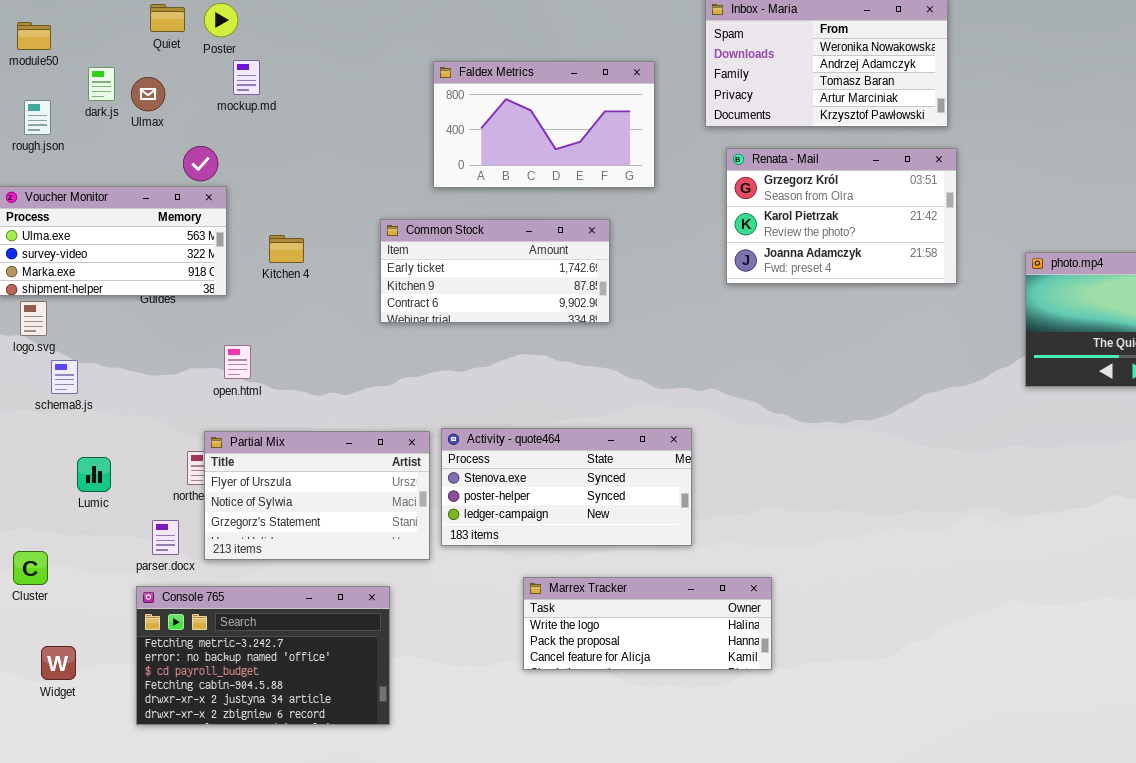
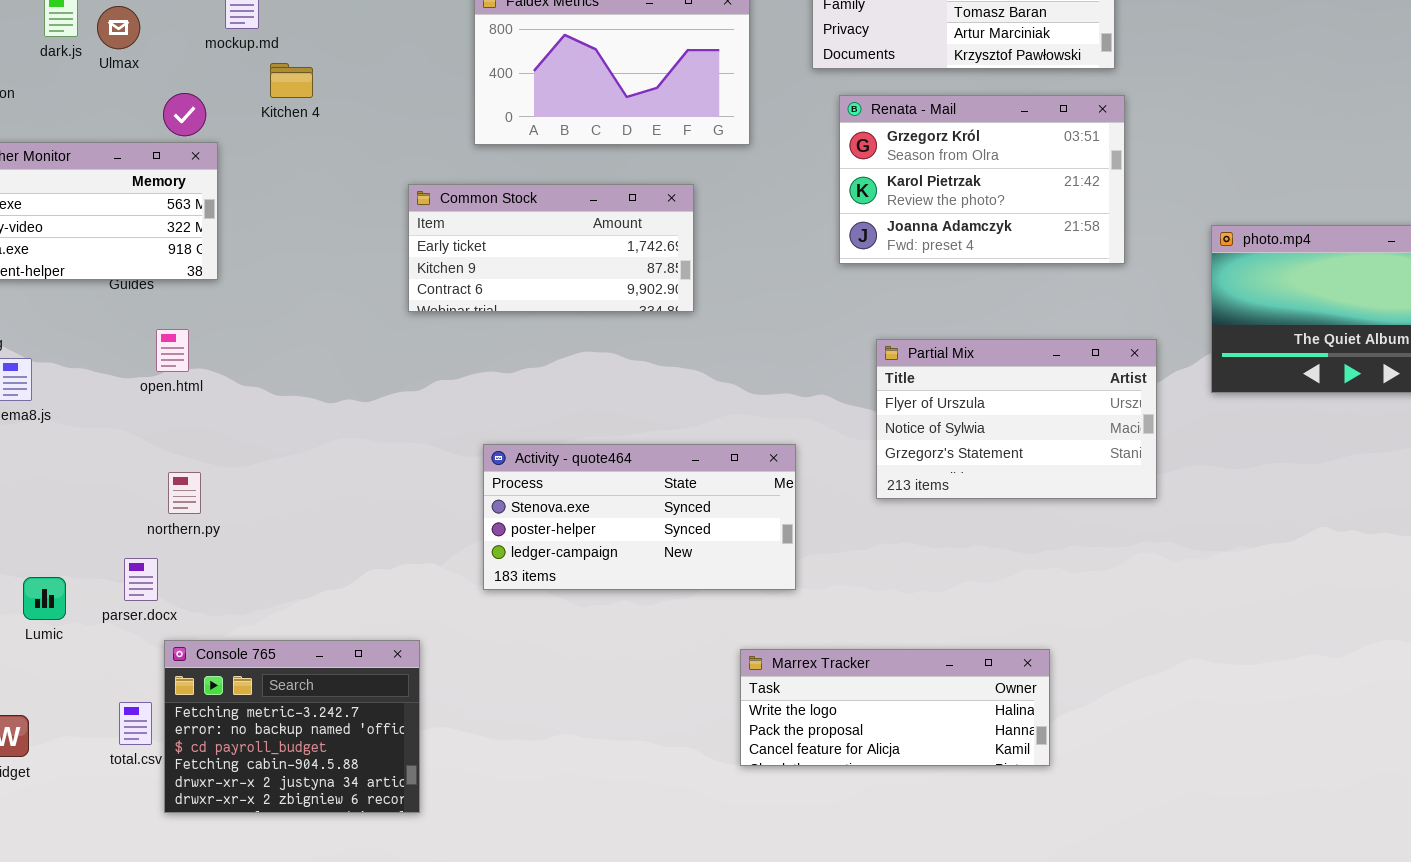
Kitchen 4: [269,235,304,263] -> [270,63,313,98], moved
open.html: [224,345,251,379] -> [156,329,189,372], moved
Partial Mix: [204,431,430,560] -> [876,339,1157,499], moved
Lumic: [77,457,111,492] -> [23,577,66,620], moved
Marrex Tracker: [523,577,772,670] -> [740,649,1050,766], moved
Console 765: [136,586,390,725] -> [164,640,420,813], resized

